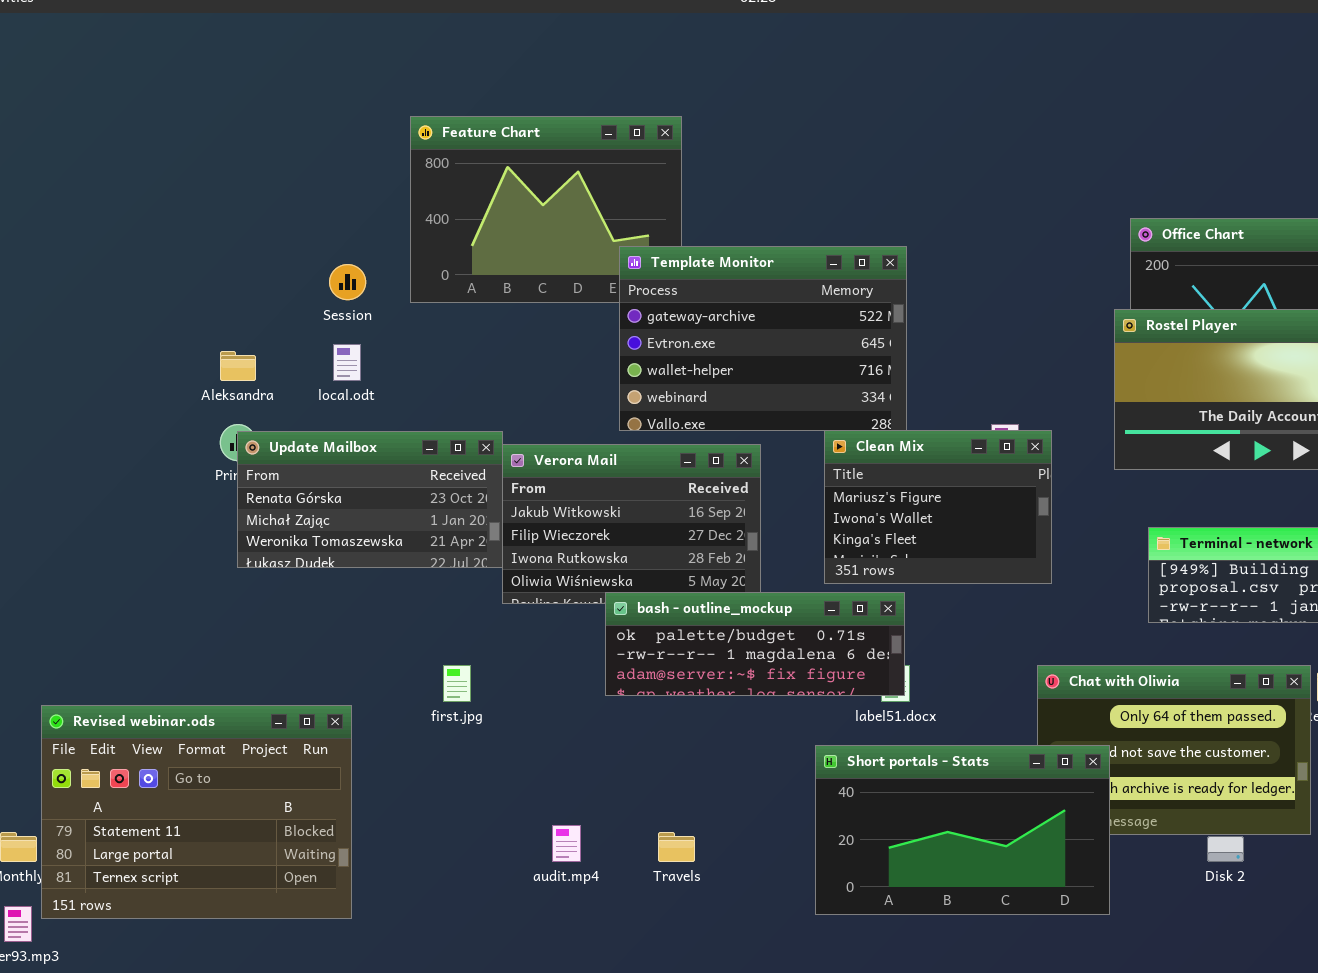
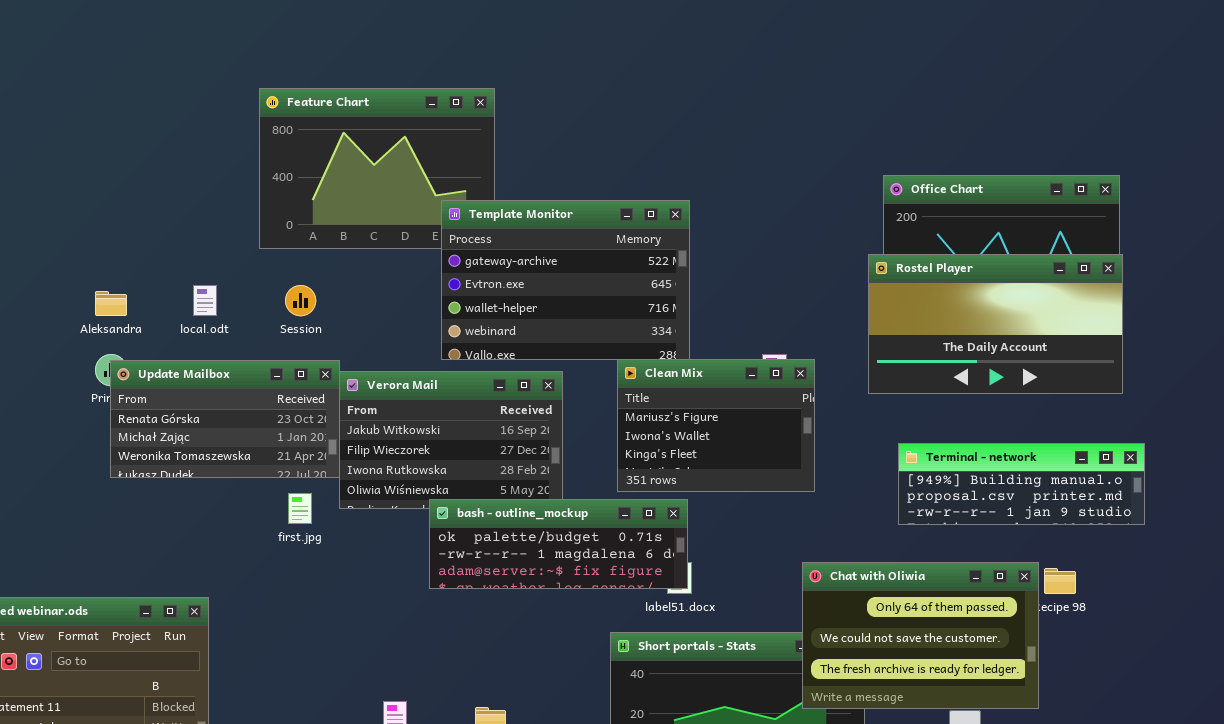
Session: [329,264,366,300] -> [285,285,316,316], moved
first.jpg: [443,665,471,702] -> [288,493,312,524], moved
Chat with Oliwia: [1037,665,1311,835] -> [802,562,1039,709], raised

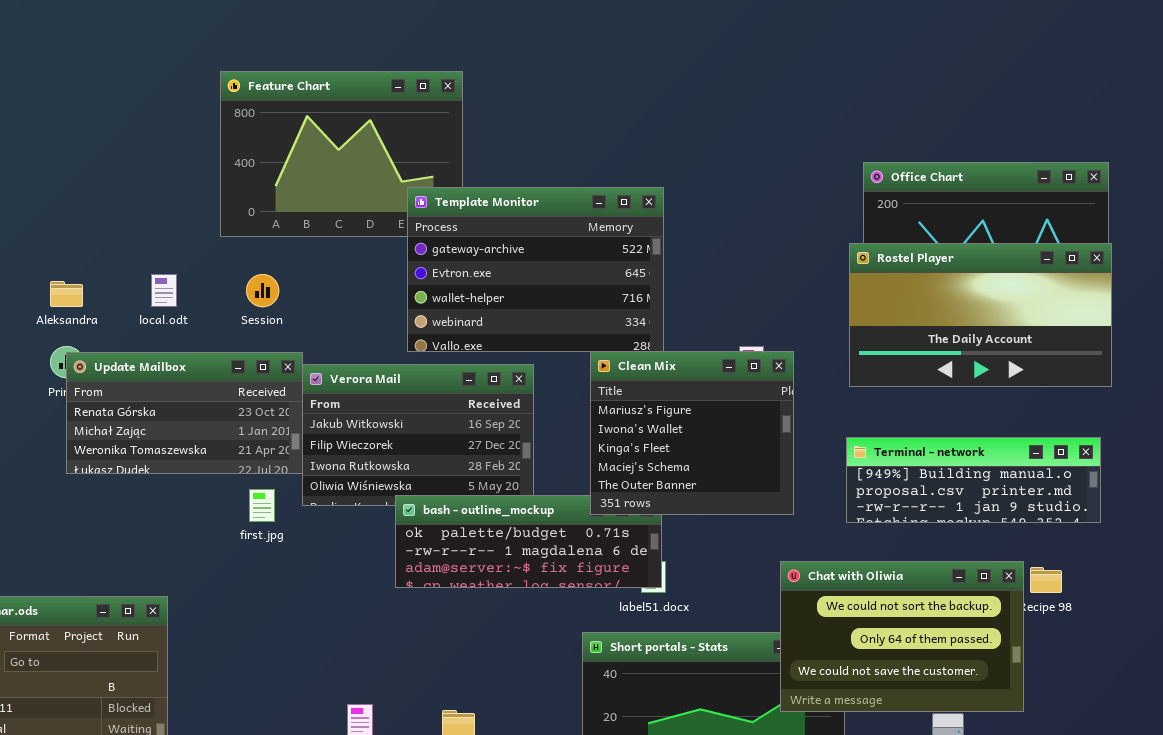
Clean Mix: [617,359,815,492] -> [590,351,794,515], resized
Terminal - network: [898,443,1145,525] -> [846,437,1101,523], moved
Chat with Oliwia: [802,562,1039,709] -> [780,561,1024,712], scrolled up 1 row

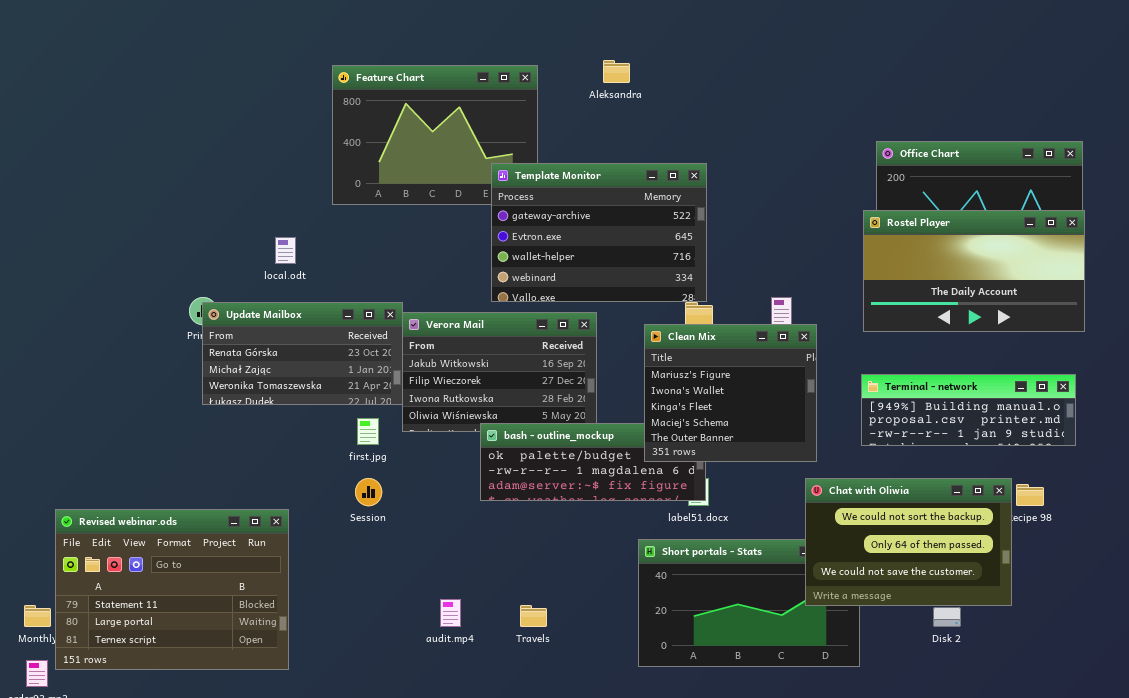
Session: [246,274,279,307] -> [355,478,382,506], moved
Aleksandra: [50,281,83,307] -> [603,60,630,83], moved
Clean Mix: [590,351,794,515] -> [644,324,817,462], moved

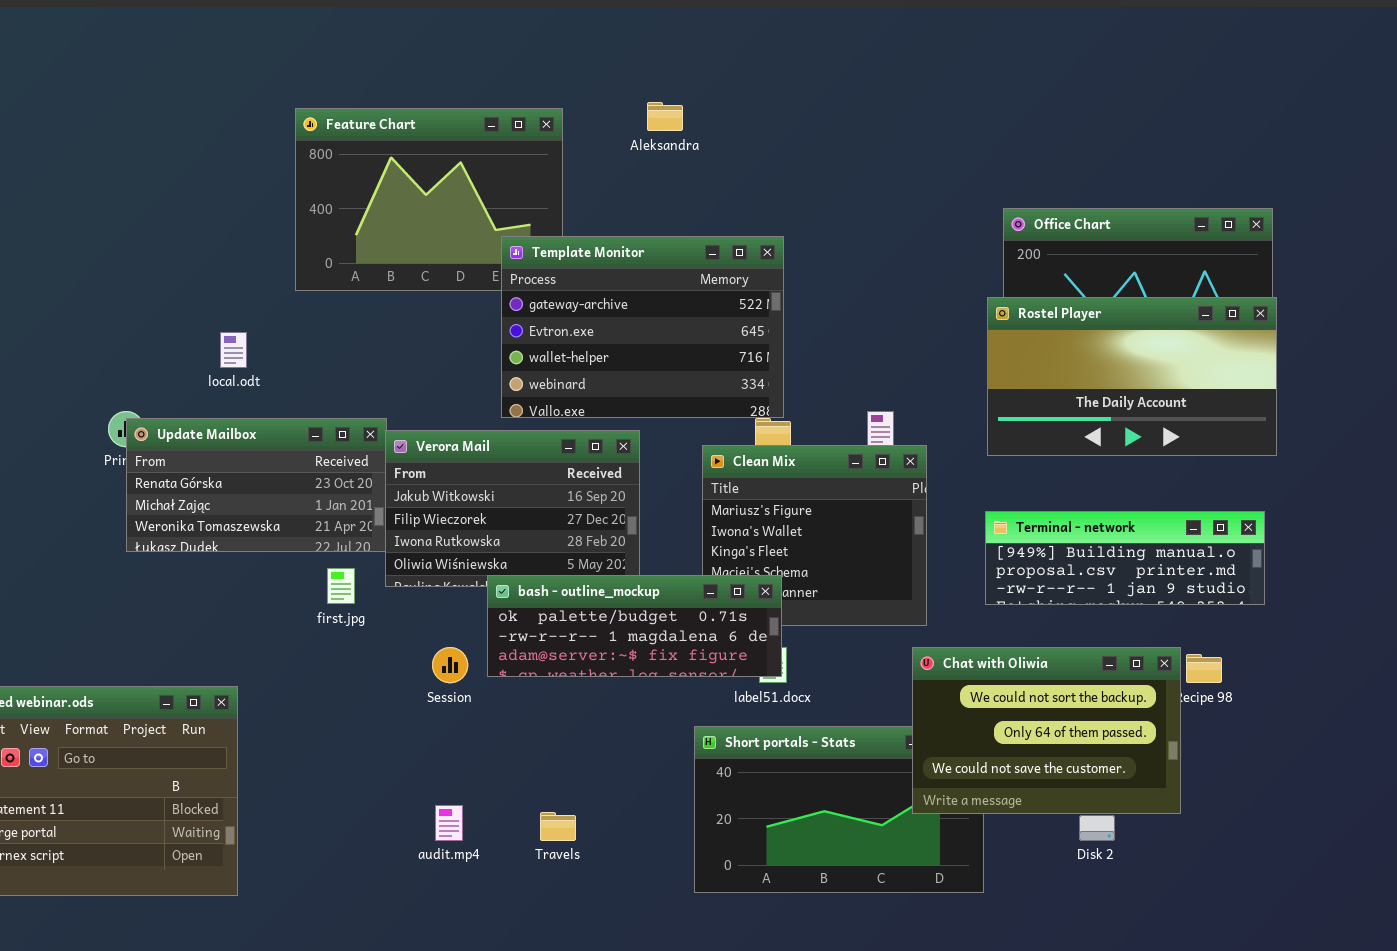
bash - outline_mockup: [480,423,706,501] -> [487,575,782,677], raised
Session: [355,478,382,506] -> [432,647,468,683], moved

